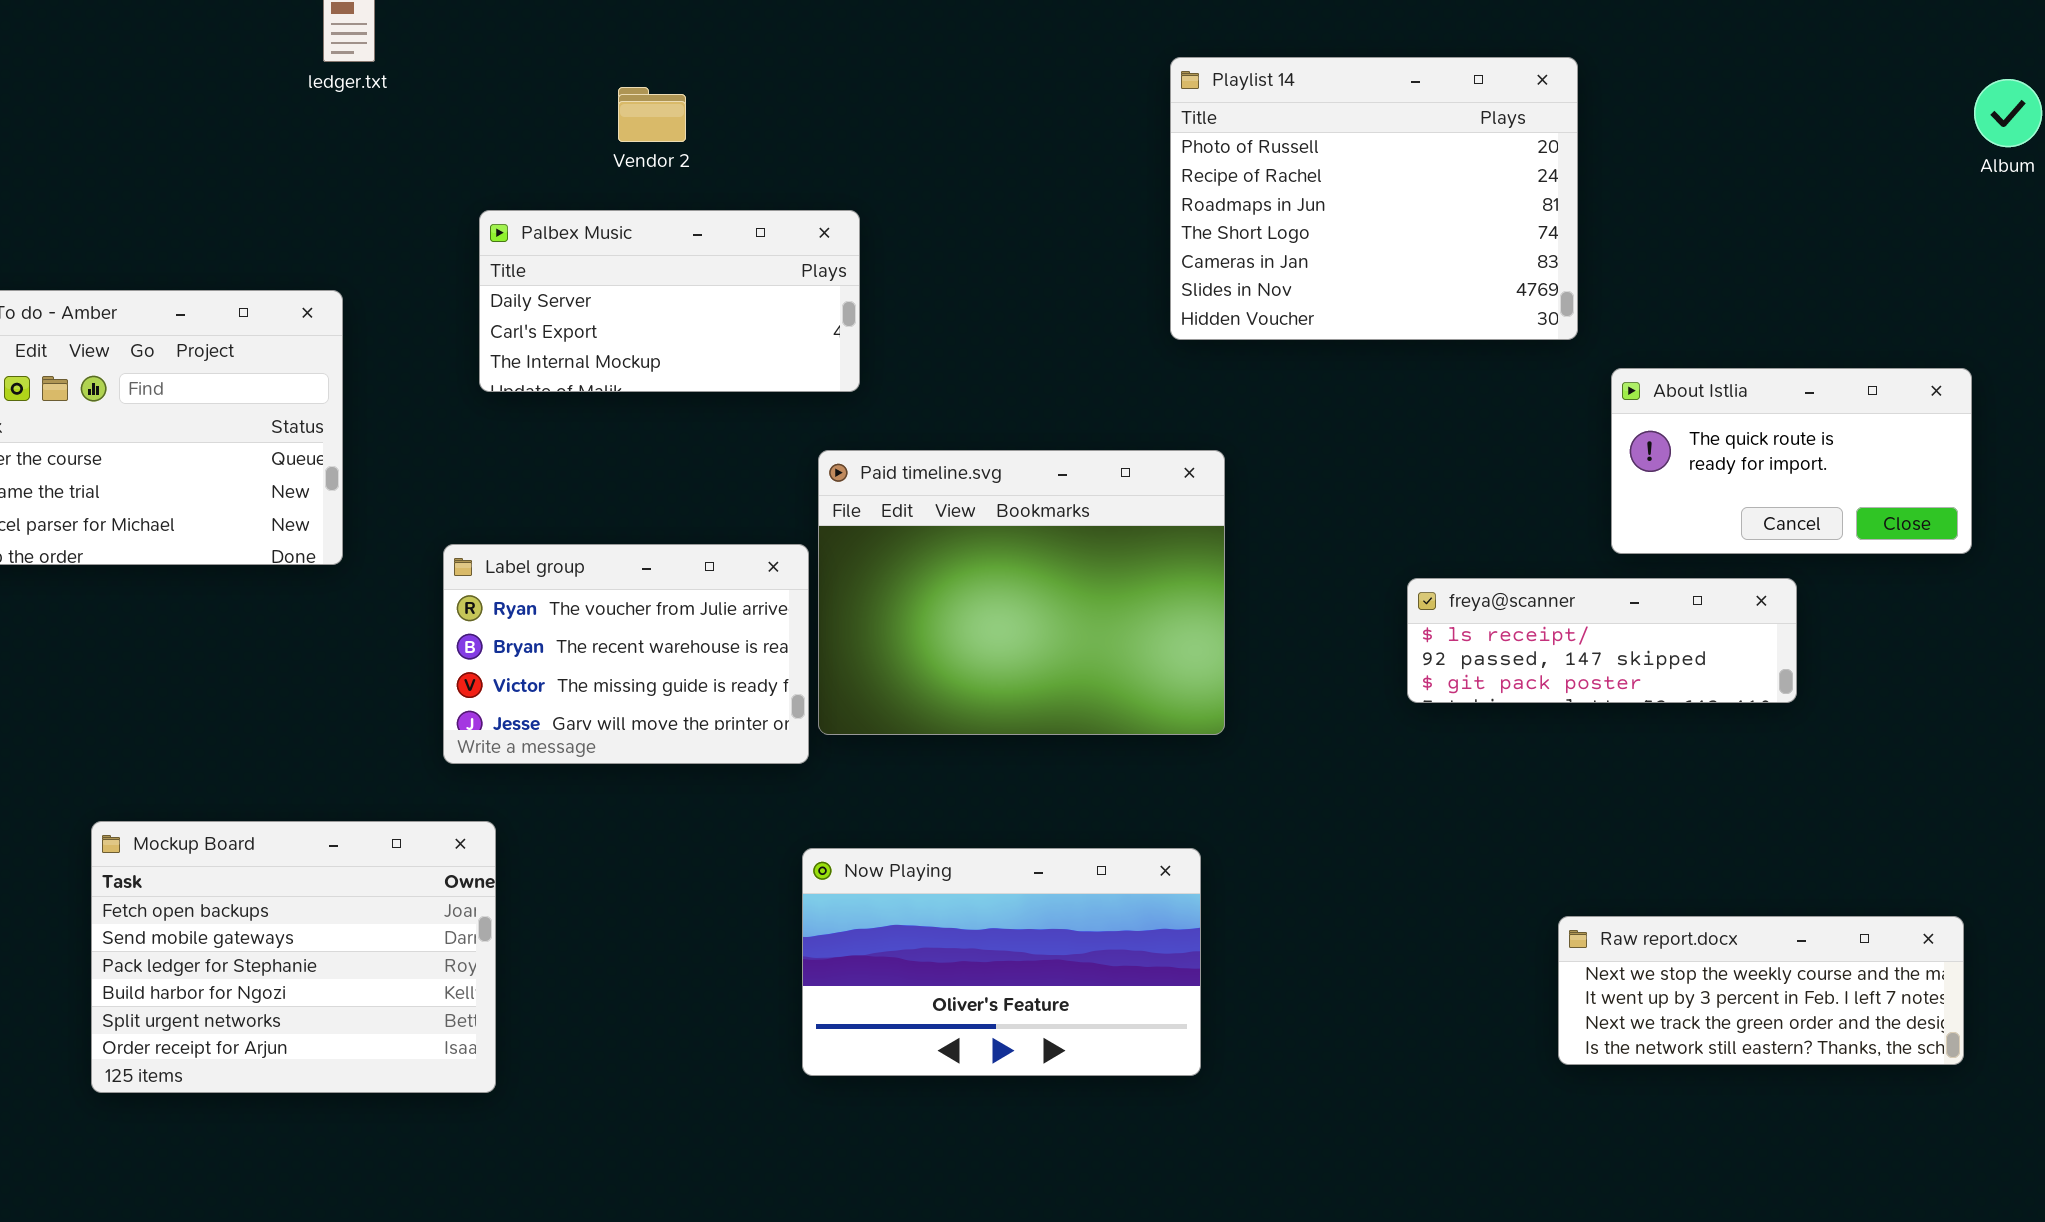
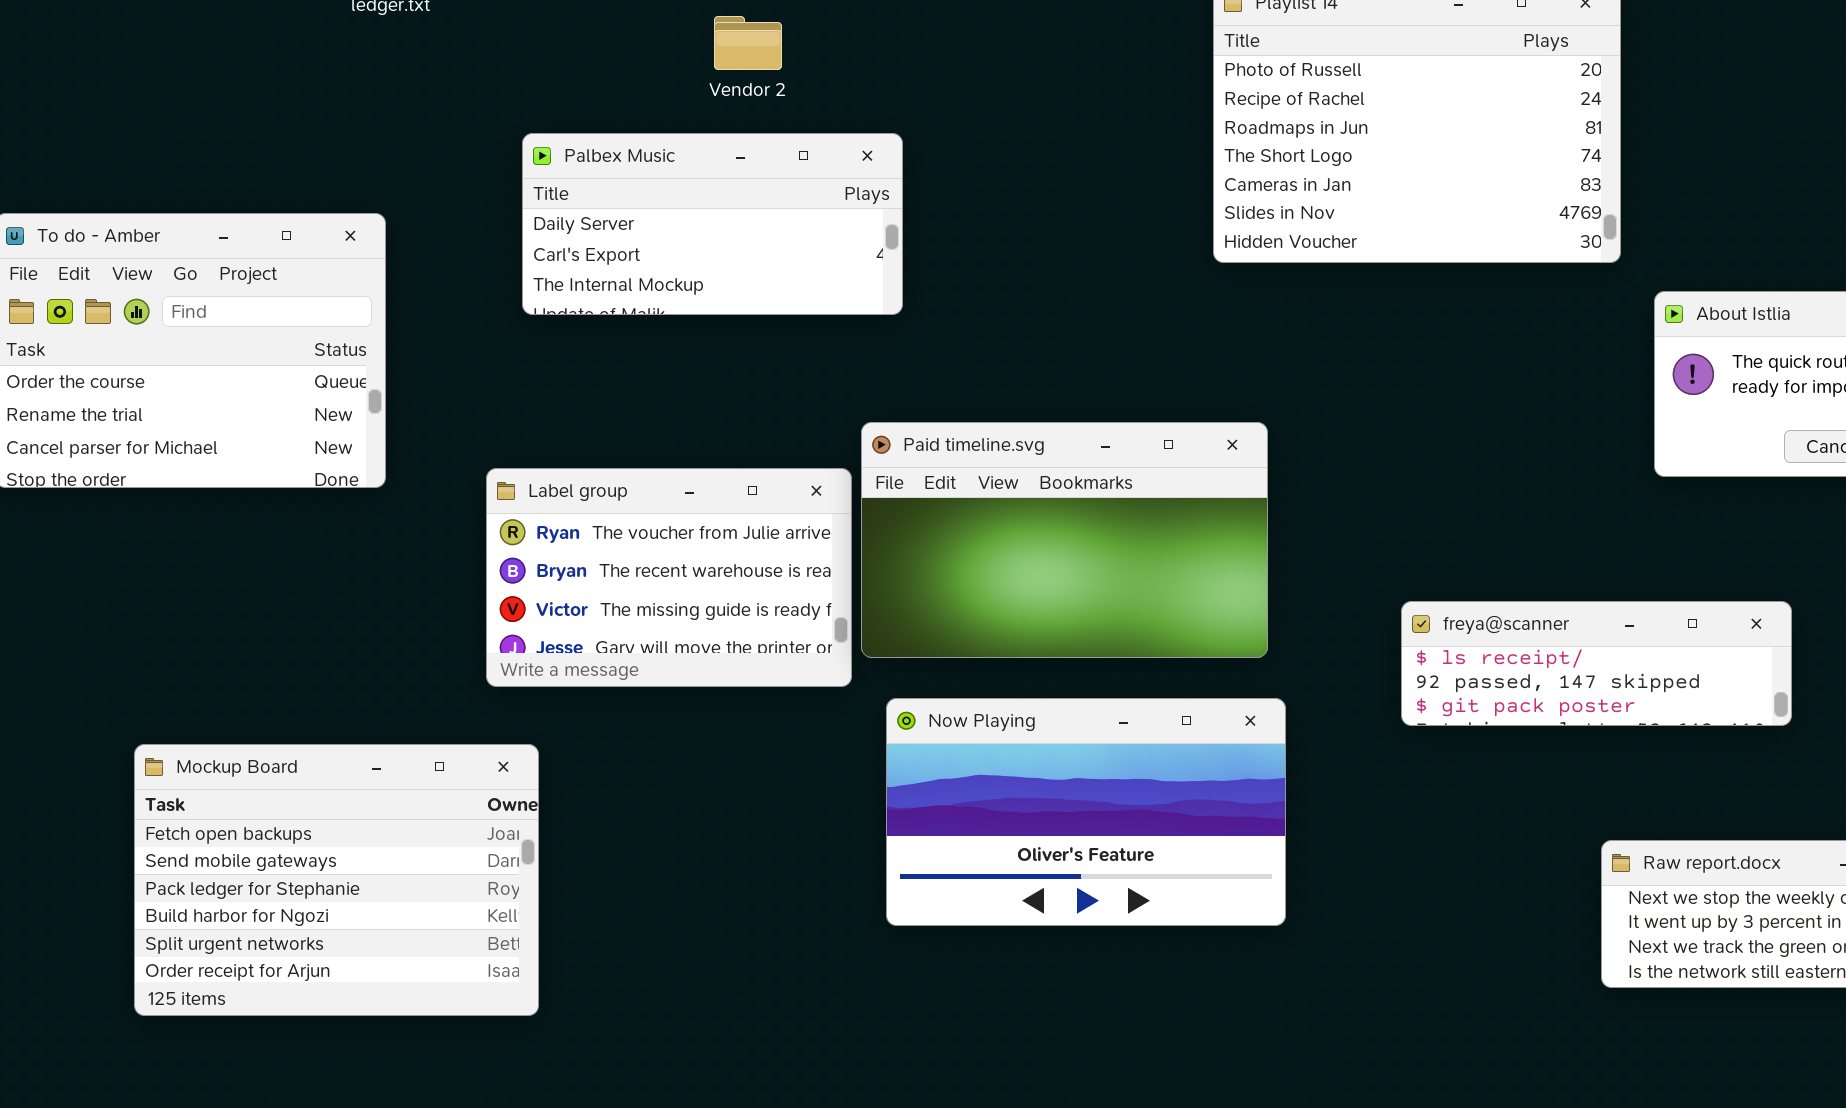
Vendor 2: [618,87,686,142] -> [714,16,782,70], moved
Paid timeline.svg: [818,450,1225,735] -> [861,422,1268,658], resized
freya@scanner: [1407,578,1797,703] -> [1401,601,1792,726], moved
Now Playing: [802,848,1201,1076] -> [886,698,1286,926], moved

